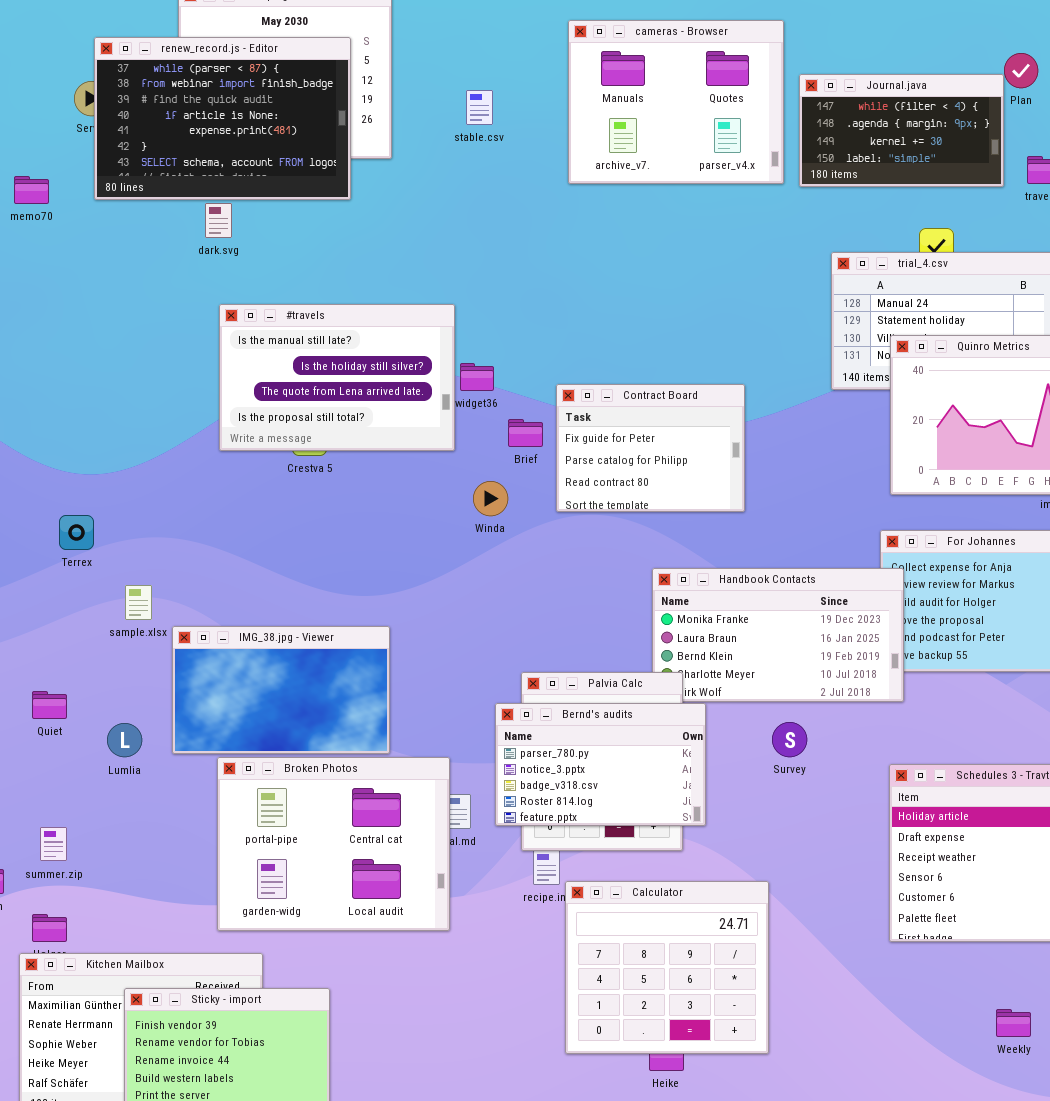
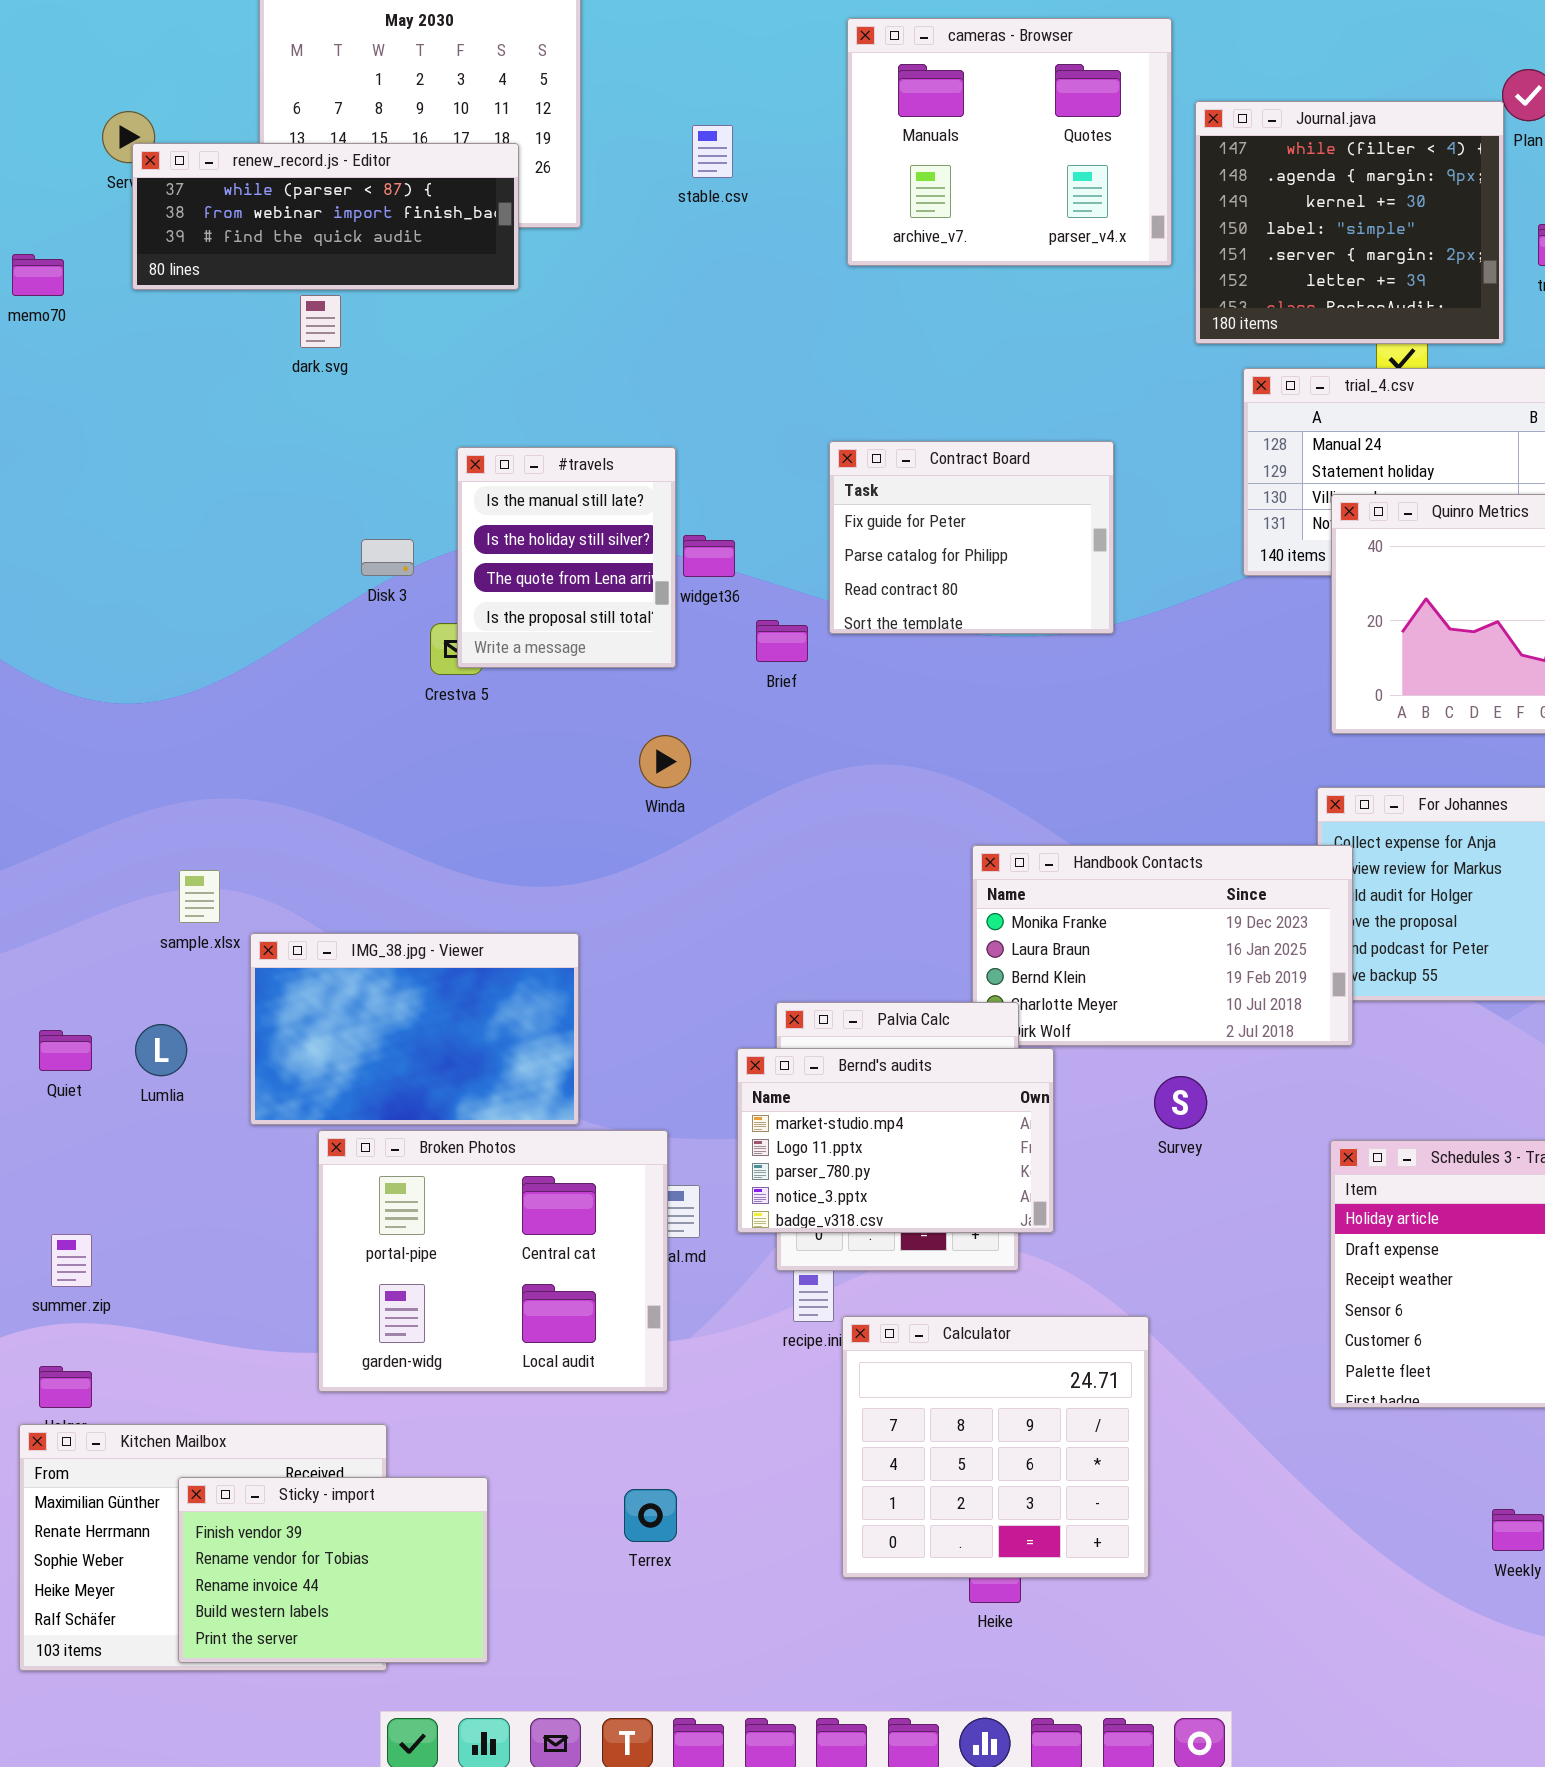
renew_record.js - Editor: [94,37,351,200] -> [132,143,519,290], resized
Journal.java: [799,74,1004,187] -> [1195,101,1504,344], resized
#travels: [219,304,455,451] -> [457,447,676,668], resized
Contract Board: [556,384,745,512] -> [829,441,1114,634], moved
Winda: [473,481,508,516] -> [639,735,691,788], moved
Terrex: [59,515,94,550] -> [624,1489,677,1542], moved
Bernd's audits: [495,703,706,826] -> [737,1048,1054,1233], scrolled up 2 rows
Lumlia: [107,723,142,757] -> [135,1024,187,1076], moved

